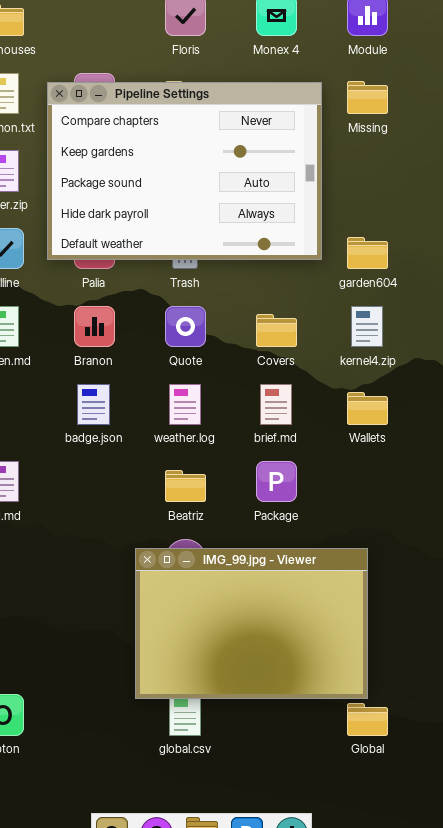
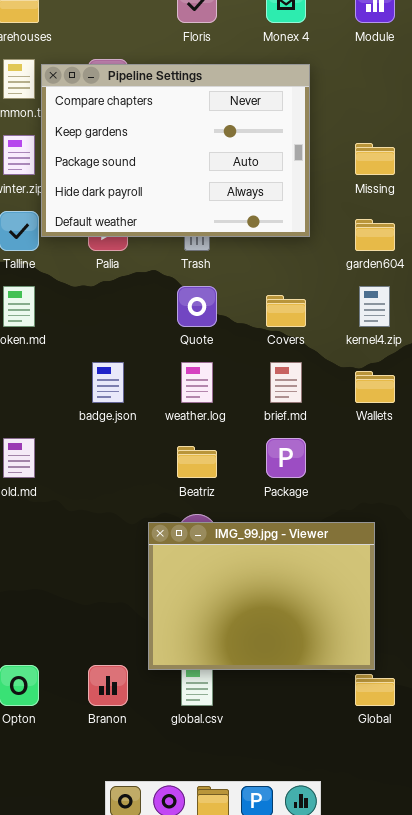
Missing: [347,81,388,114] -> [355,143,395,175], moved
Pipeline Settings: [47,82,322,260] -> [41,64,310,237], moved
Branon: [74,306,115,347] -> [88,665,128,706], moved

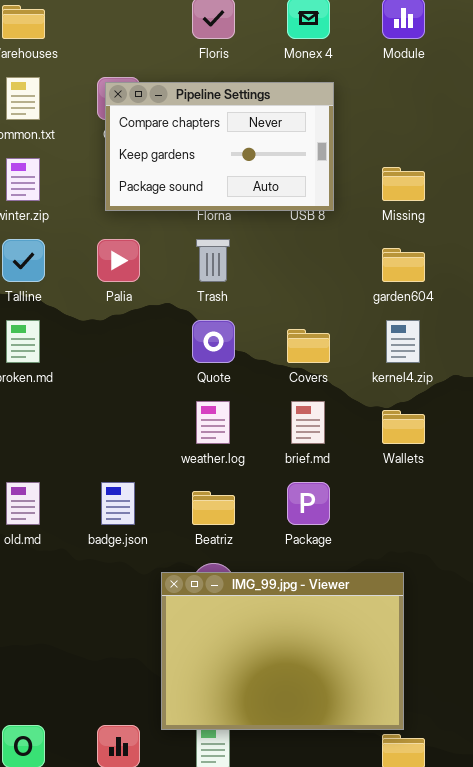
Pipeline Settings: [41,64,310,237] -> [105,82,334,211], resized
badge.json: [92,362,124,403] -> [101,482,135,525], moved

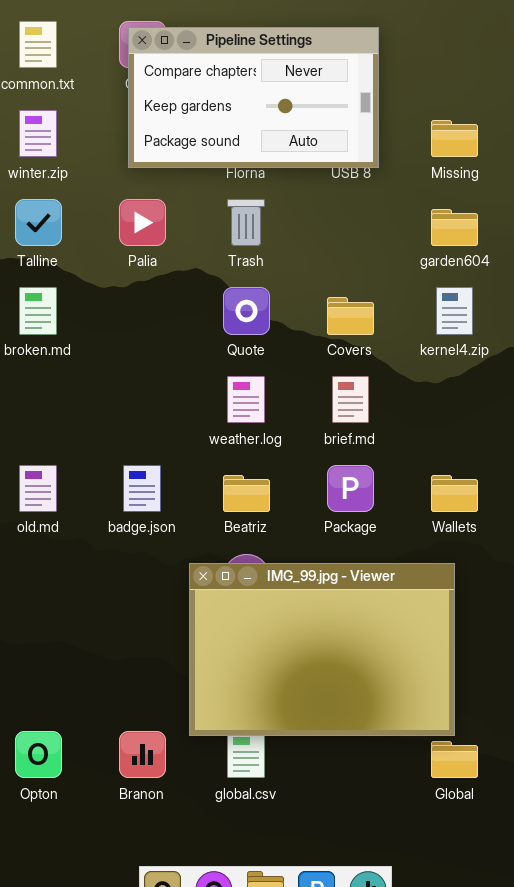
Wallets: [382,410,425,444] -> [431,475,478,512], moved

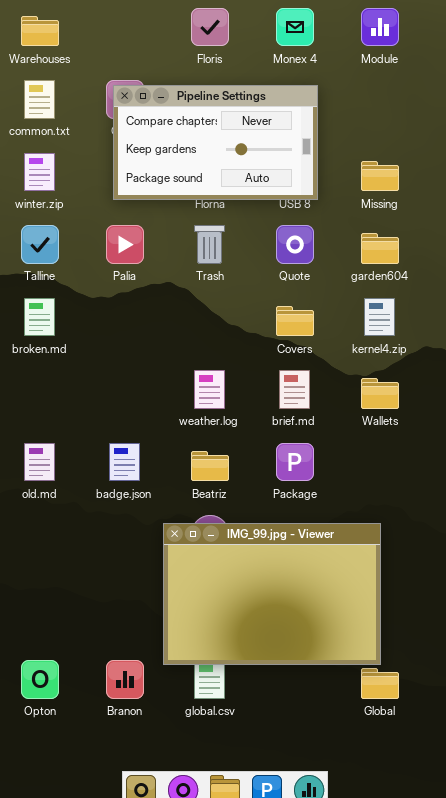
Quote: [223,287,270,335] -> [276,225,314,264], moved
Wallets: [431,475,478,512] -> [361,378,399,409], moved

